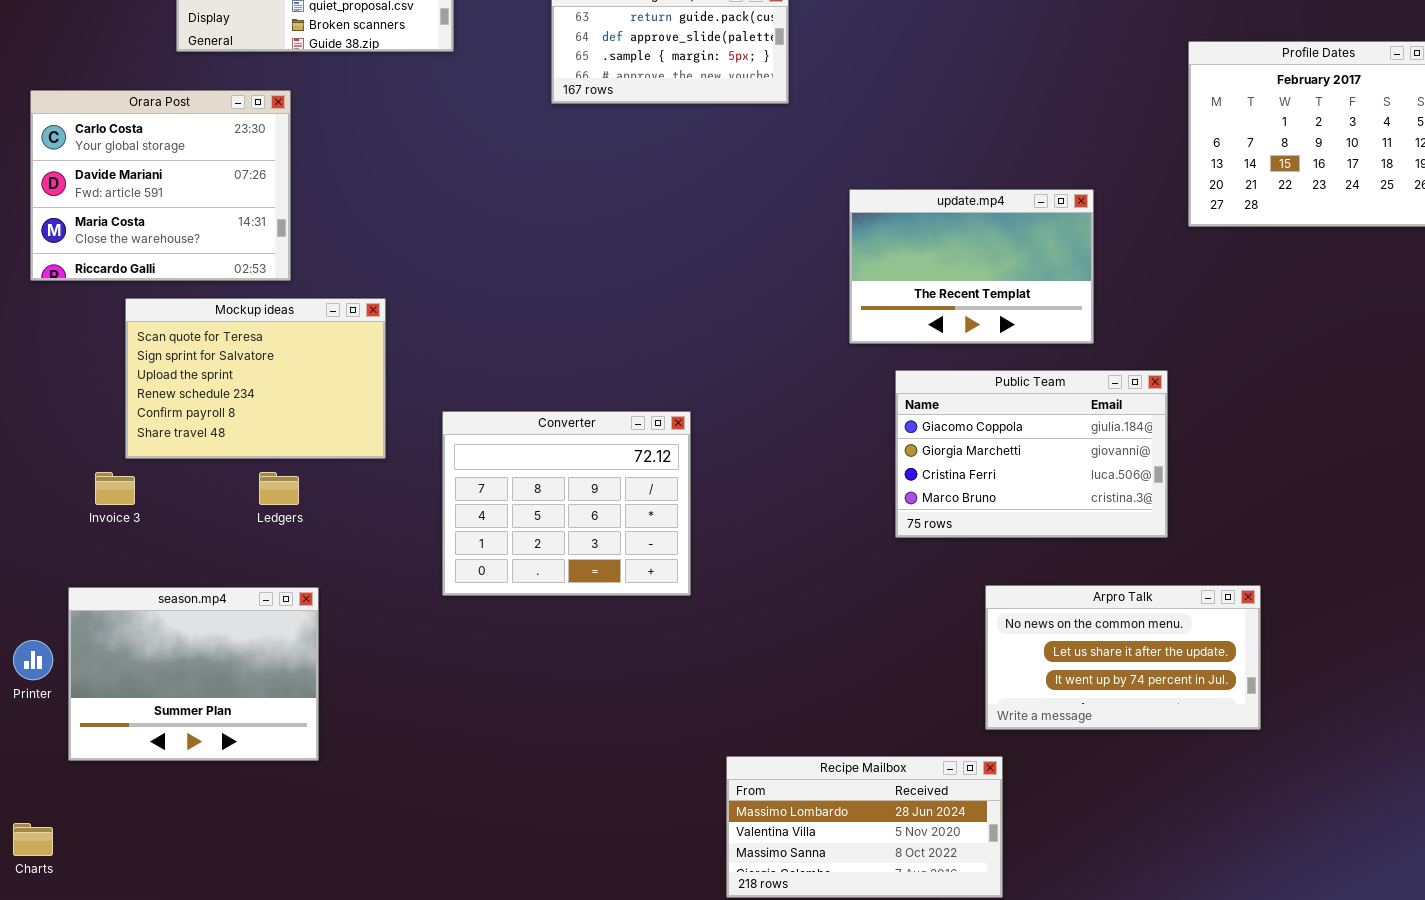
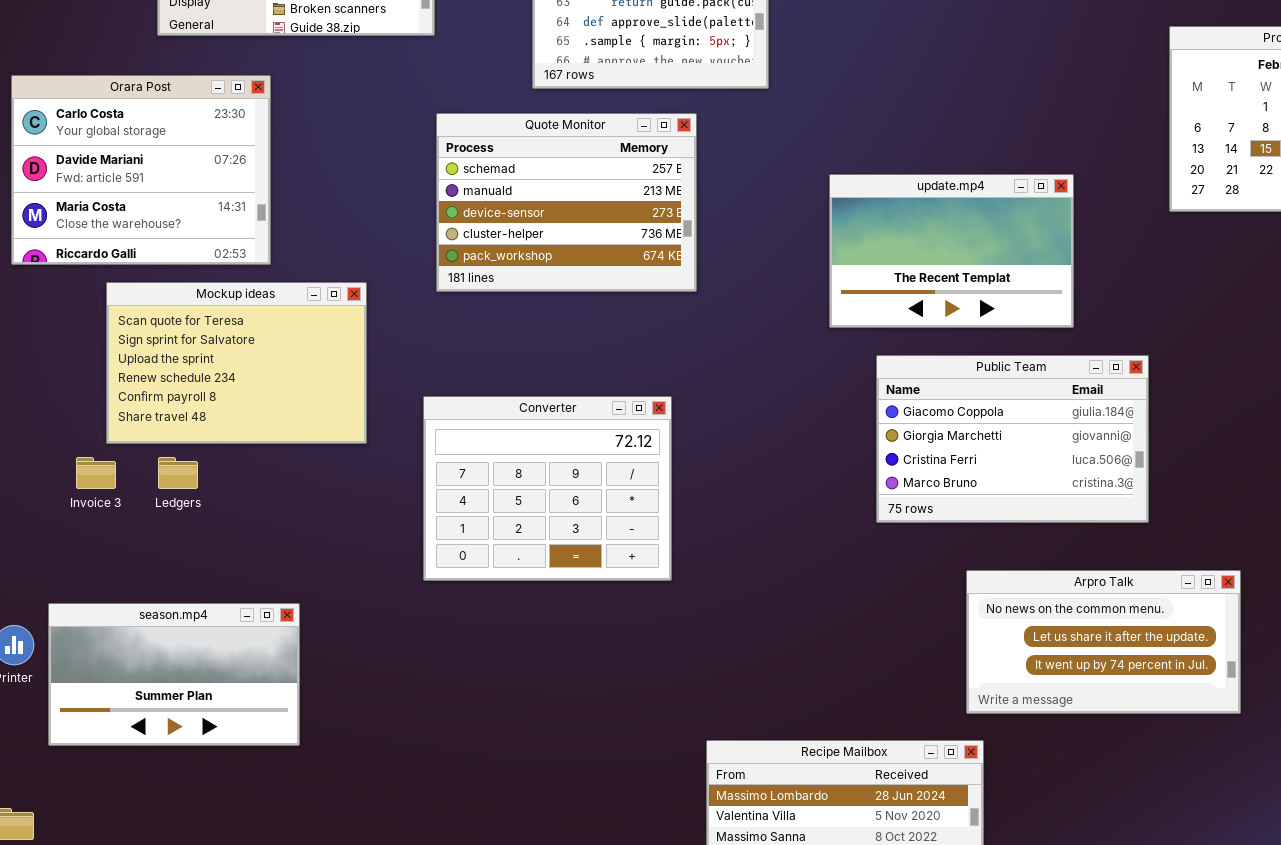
Quote Monitor: none -> [436,113,697,292], opened
Ledgers: [259,472,299,505] -> [158,457,198,489], moved
season.mp4: [68,587,319,761] -> [48,603,300,746], resized

